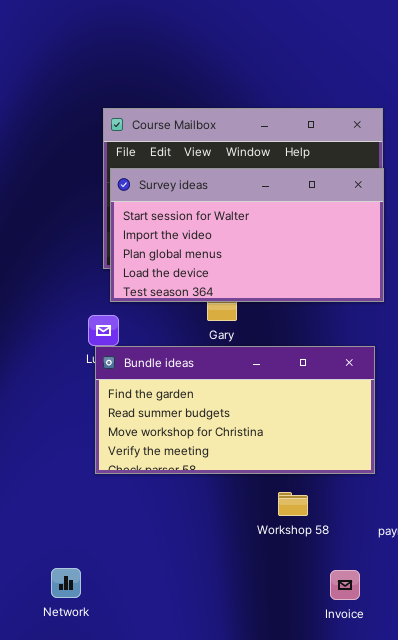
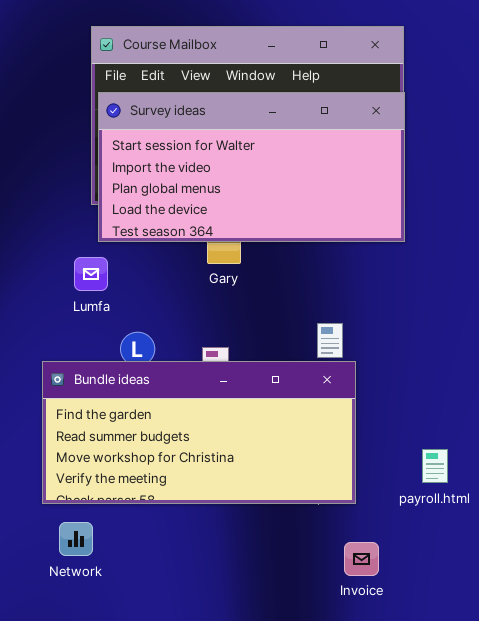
Bundle ideas: [95,346,375,474] -> [42,361,356,504], moved
Network: [51,568,81,598] -> [59,522,93,556], moved

